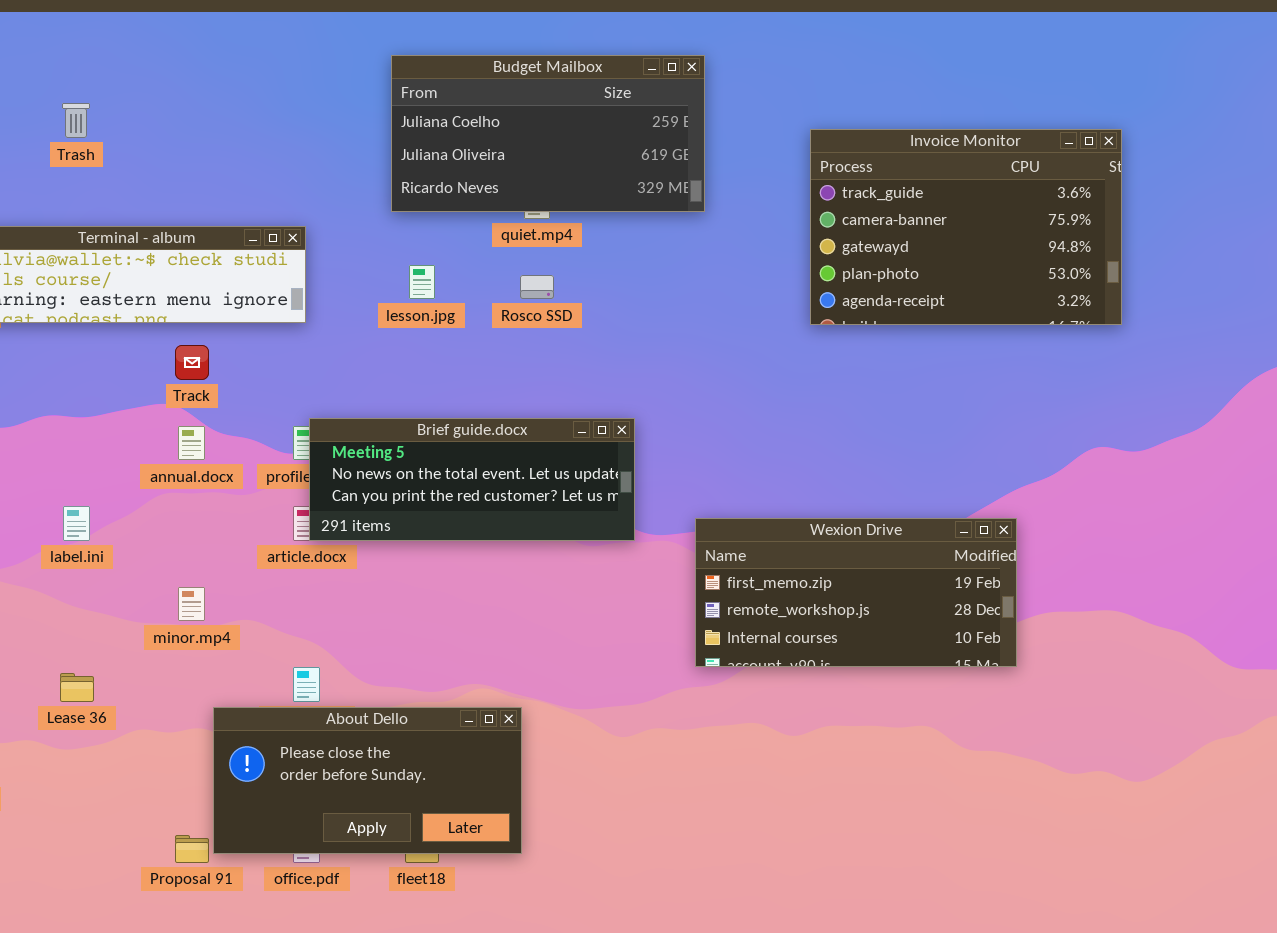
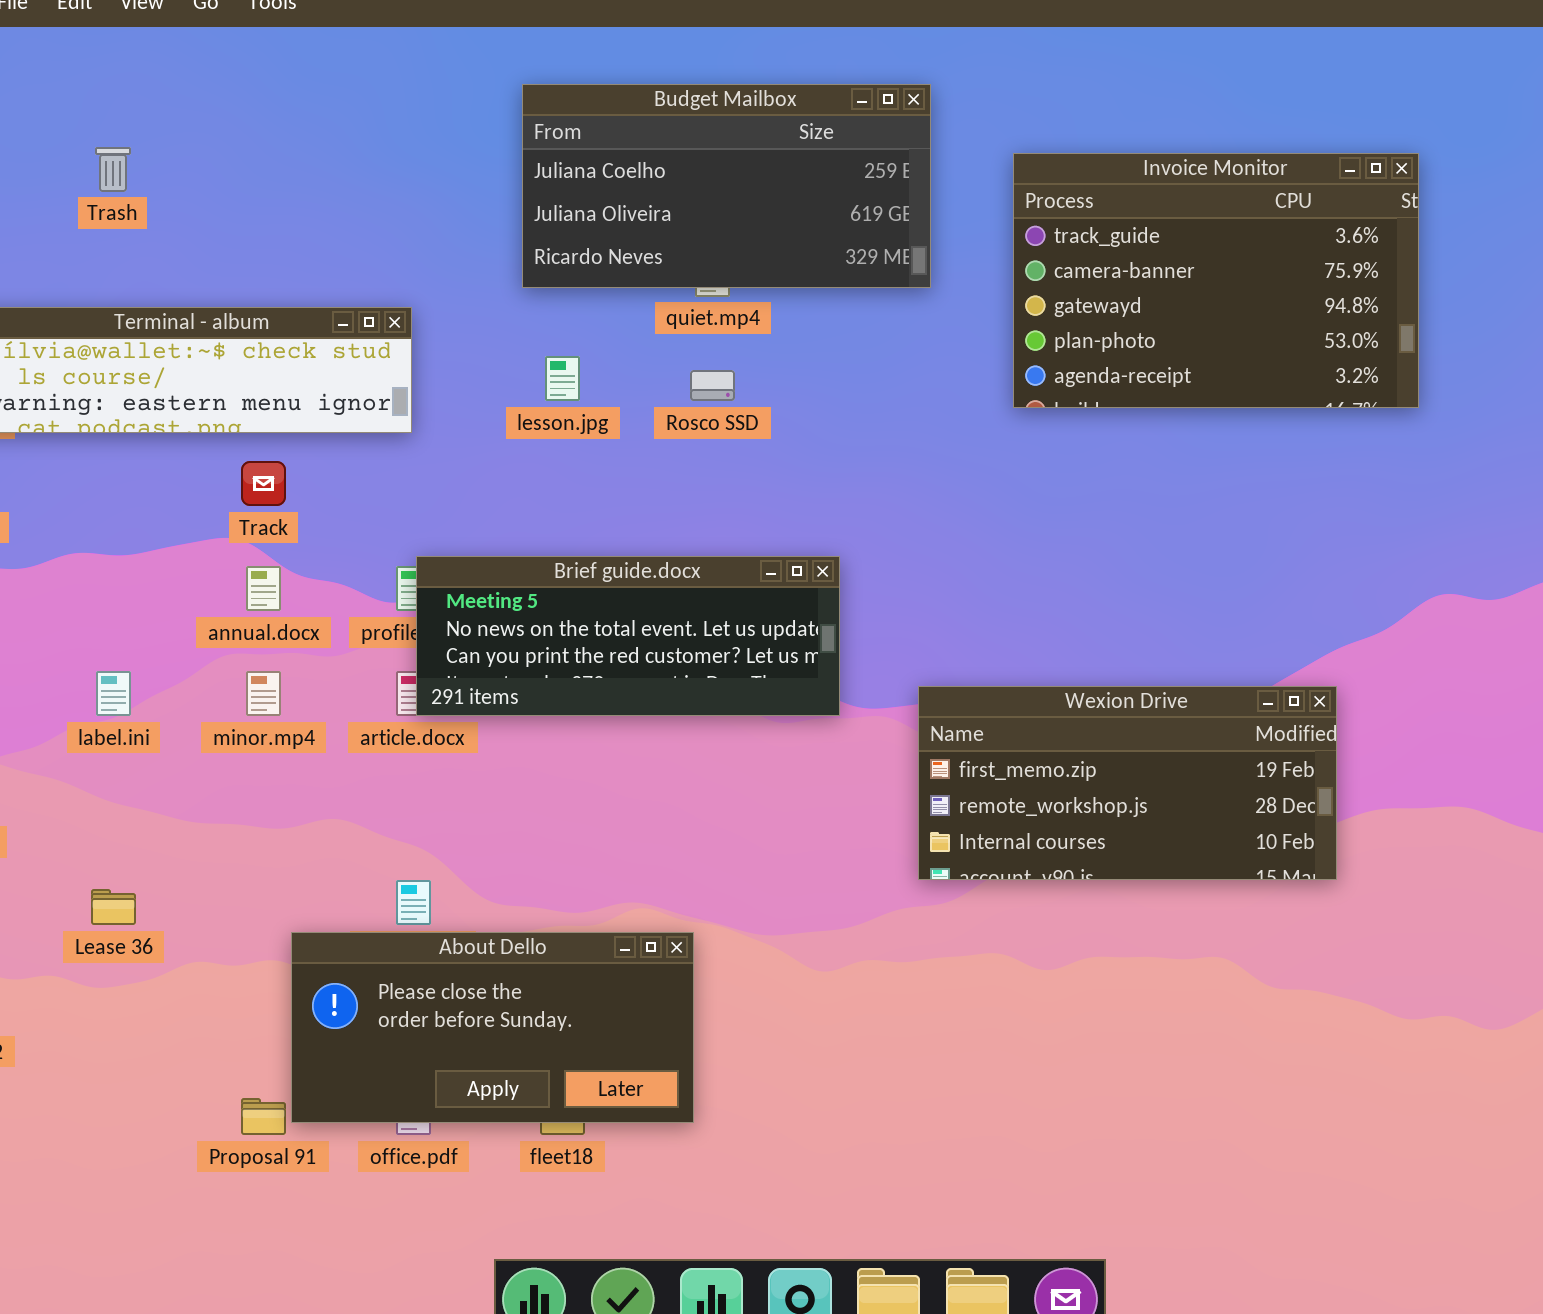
Invoice Monitor: [810,129,1122,325] -> [1013,153,1419,408], moved
minor.mp4: [178,587,205,621] -> [246,671,281,716], moved

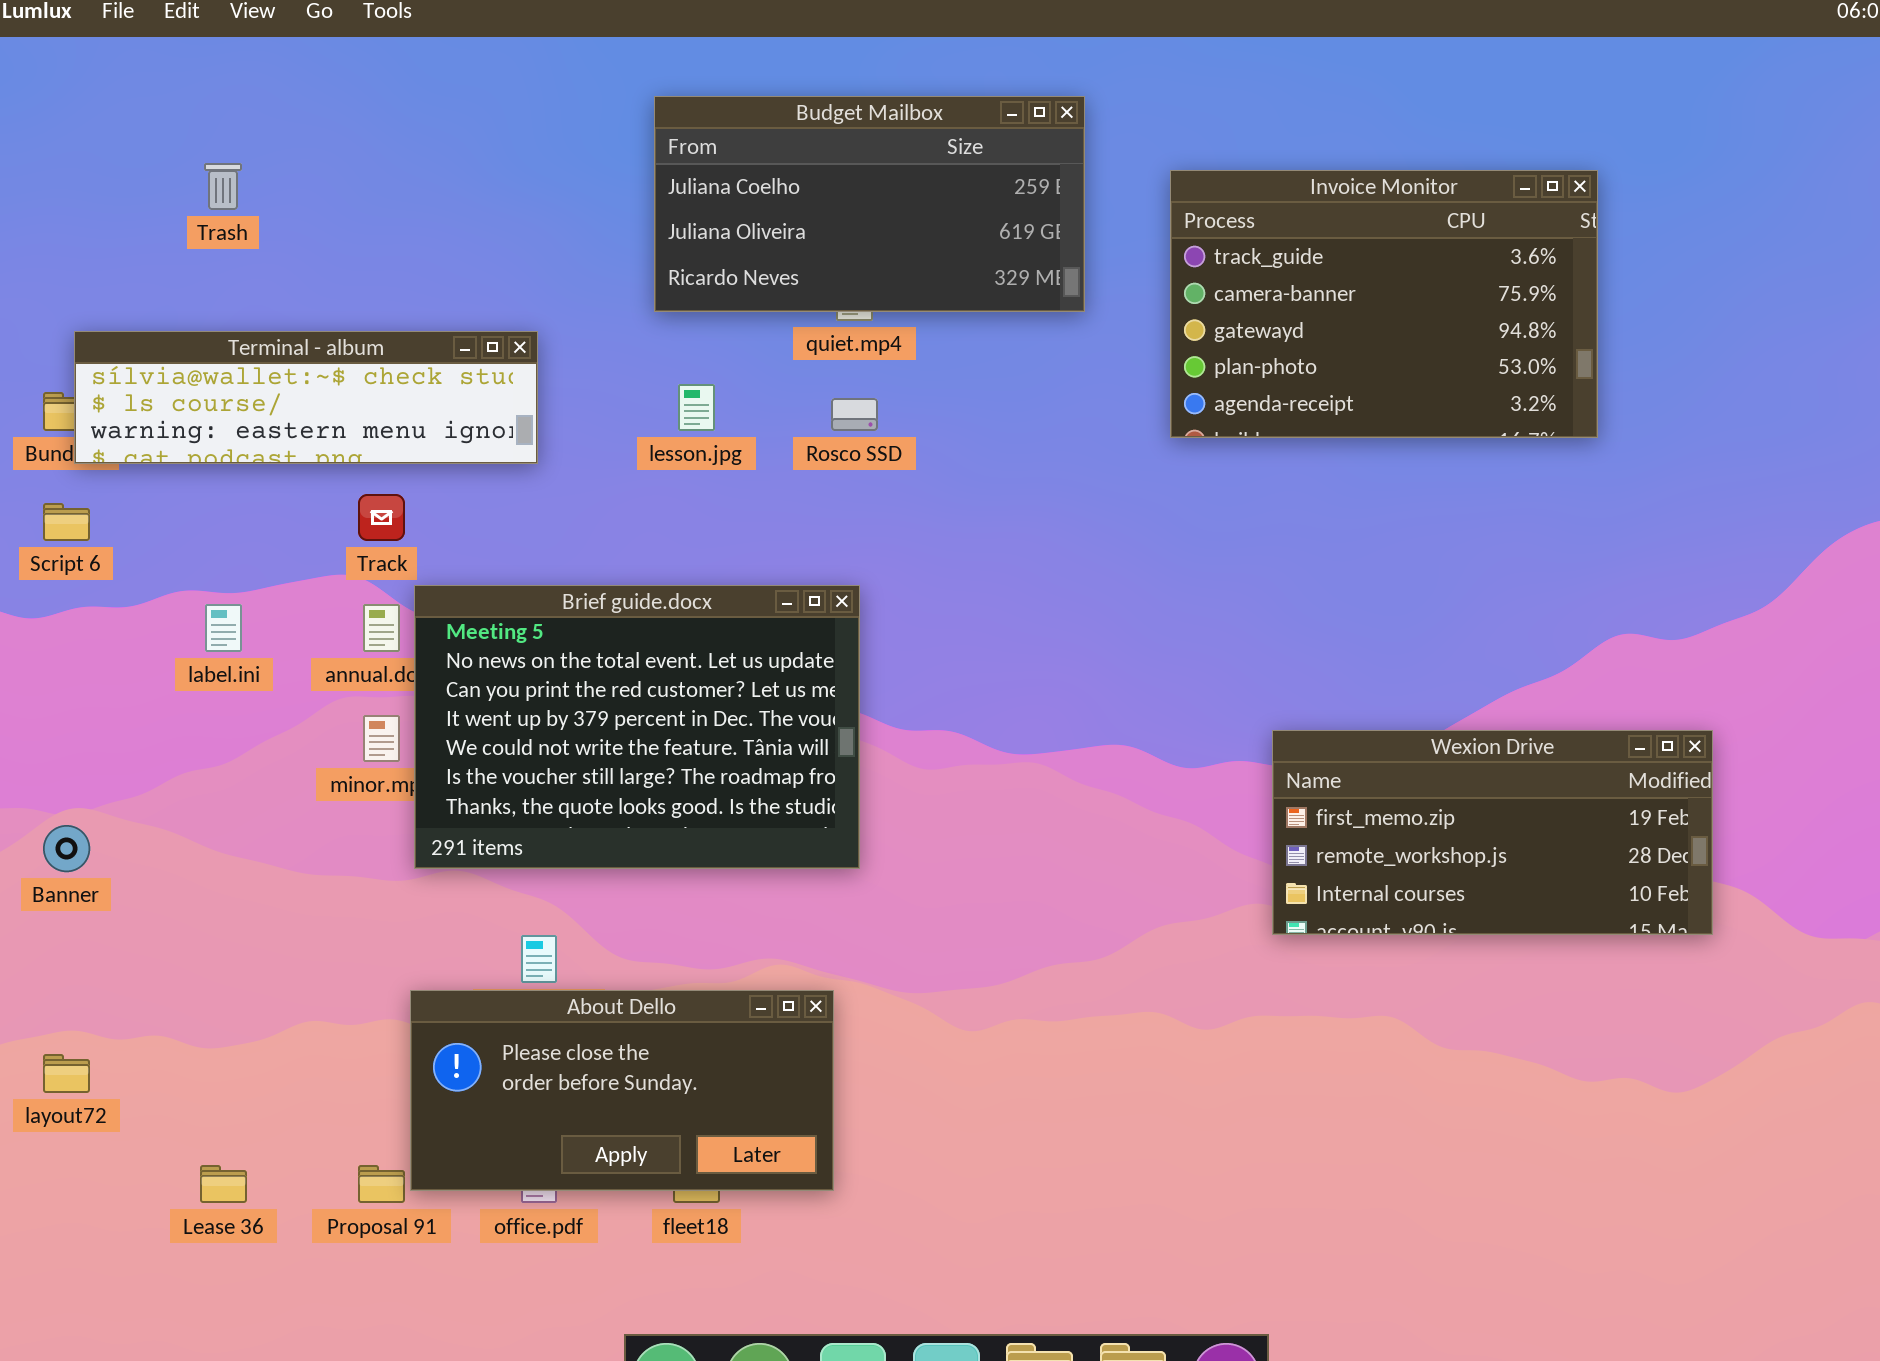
Brief guide.docx: [416,556,840,716] -> [414,585,860,869], moved, resized
label.ini: [96,671,131,716] -> [205,604,242,652], moved
Wexion Drive: [918,686,1337,880] -> [1272,730,1713,935], moved
Lease 36: [91,889,136,925] -> [200,1165,247,1203], moved

